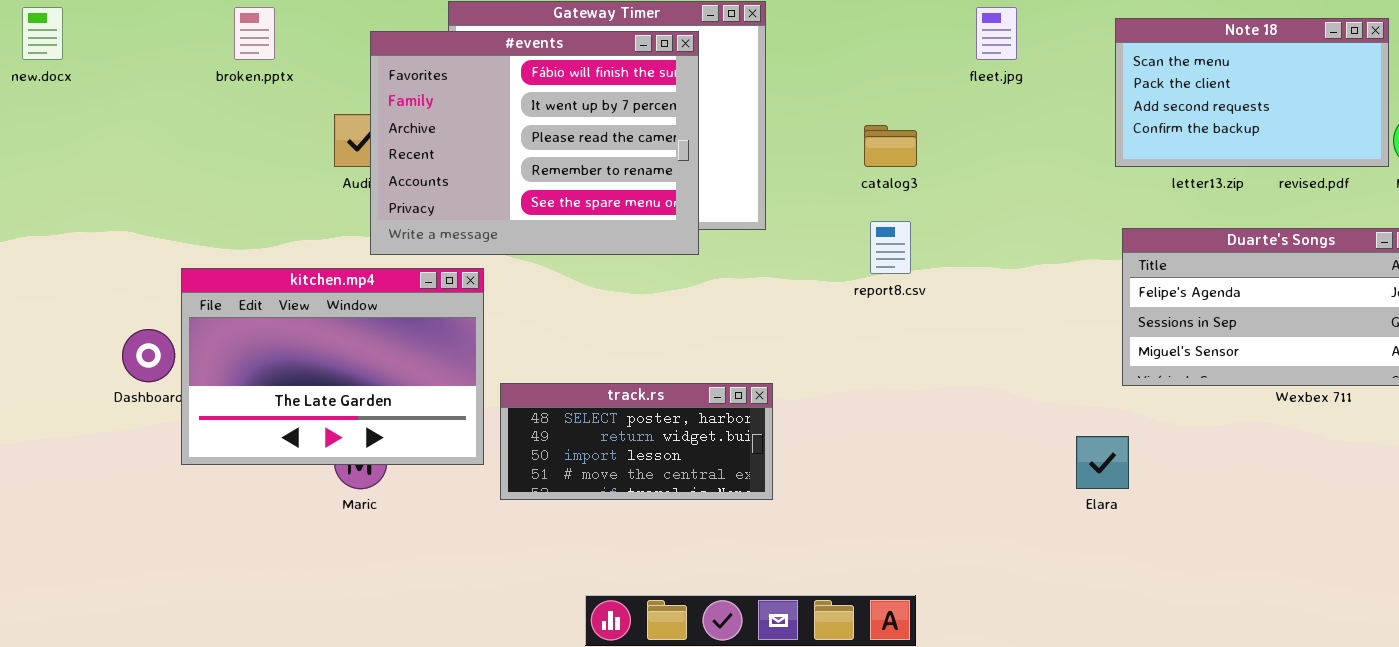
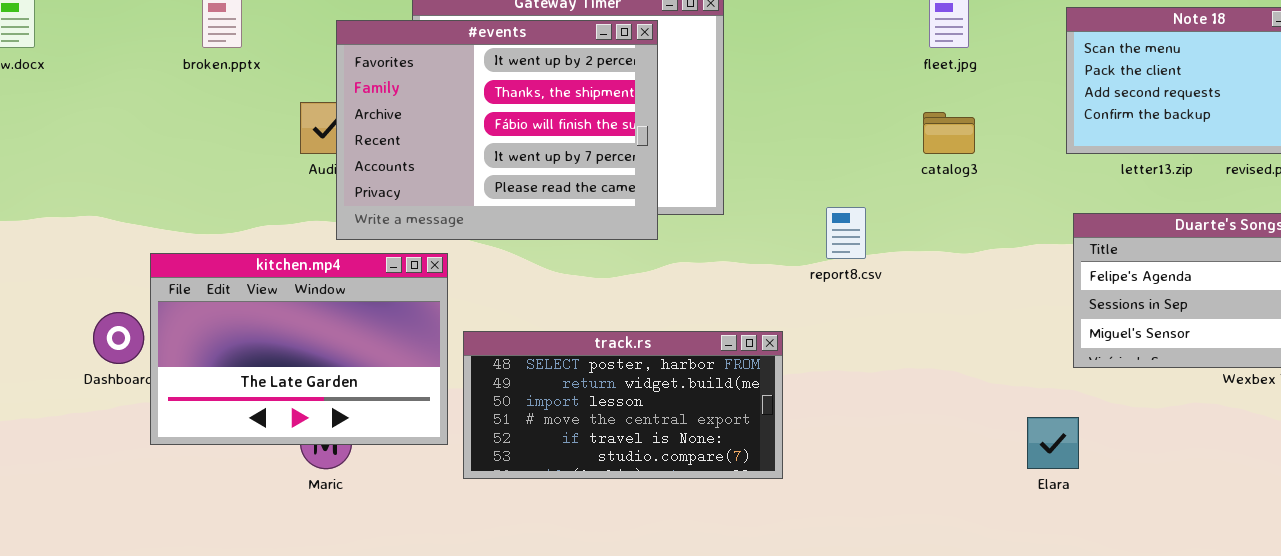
#events: [370,31,699,255] -> [336,20,658,240], scrolled up 2 rows
catalog3: [864,125,917,167] -> [923,112,975,154], moved
track.rs: [500,383,773,500] -> [463,331,783,479], resized

